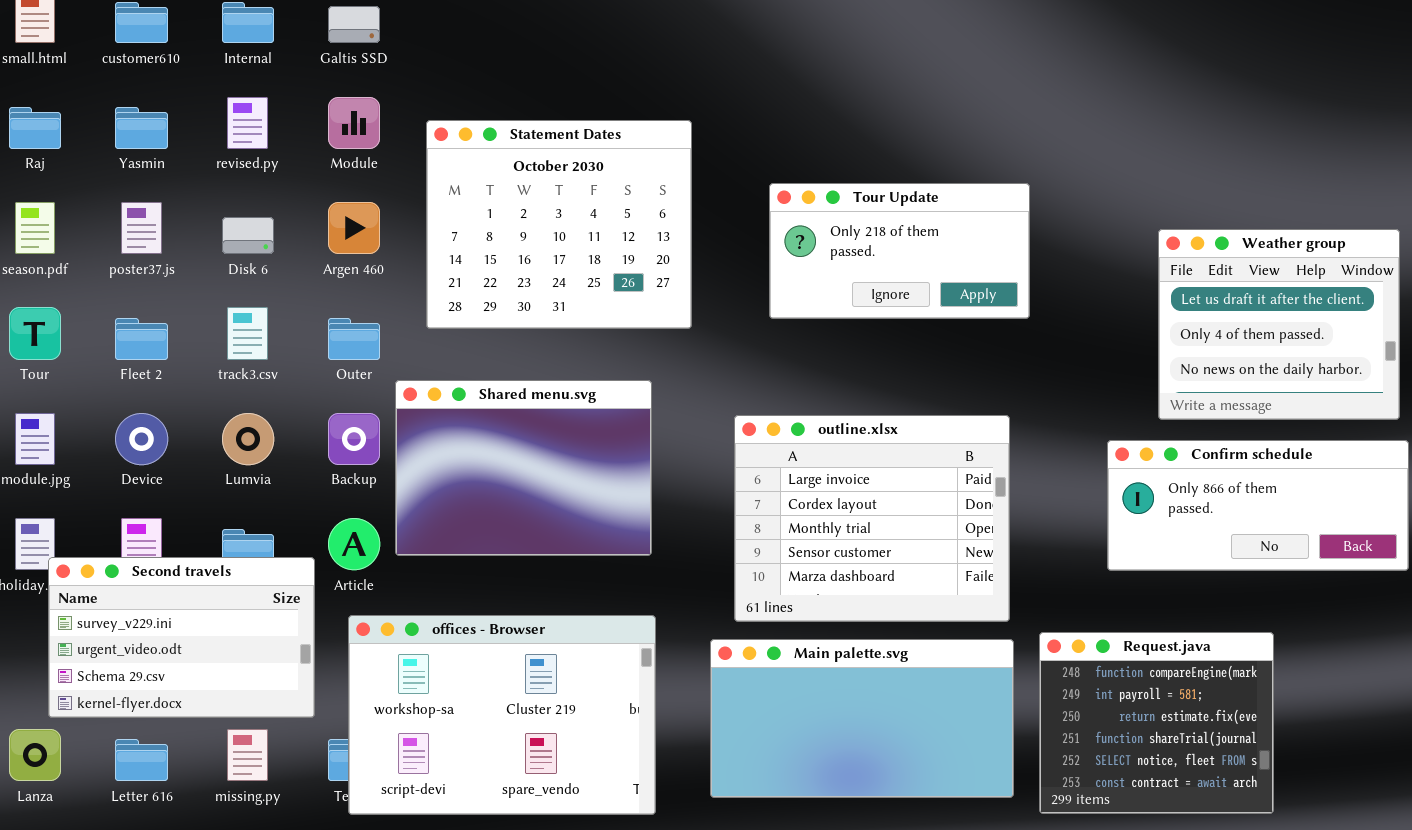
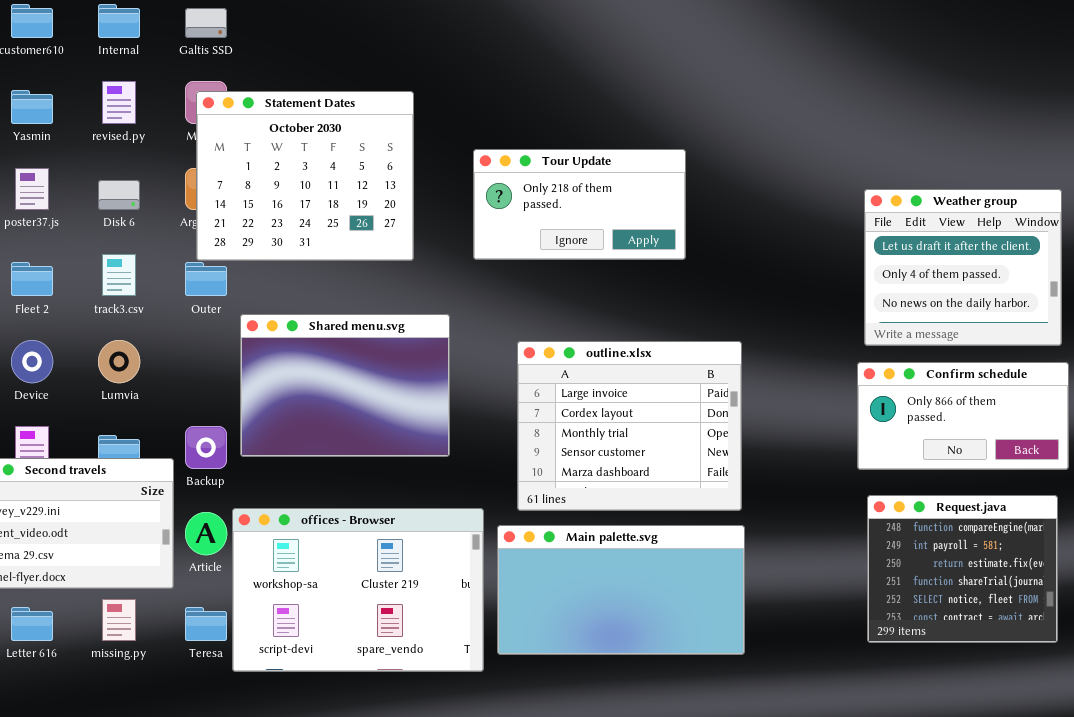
Statement Dates: [426,120,692,329] -> [196,91,414,261], moved
Tour Update: [769,183,1030,319] -> [473,149,686,260], moved
Backup: [328,413,380,465] -> [185,426,227,469], moved
Confirm schedule: [1107,440,1409,571] -> [857,362,1069,470], resized
Article: [328,518,380,570] -> [185,512,227,555], moved
offices - Browser: [348,615,656,815] -> [232,508,484,672], moved
Request.java: [1039,632,1274,814] -> [867,495,1058,643], moved

